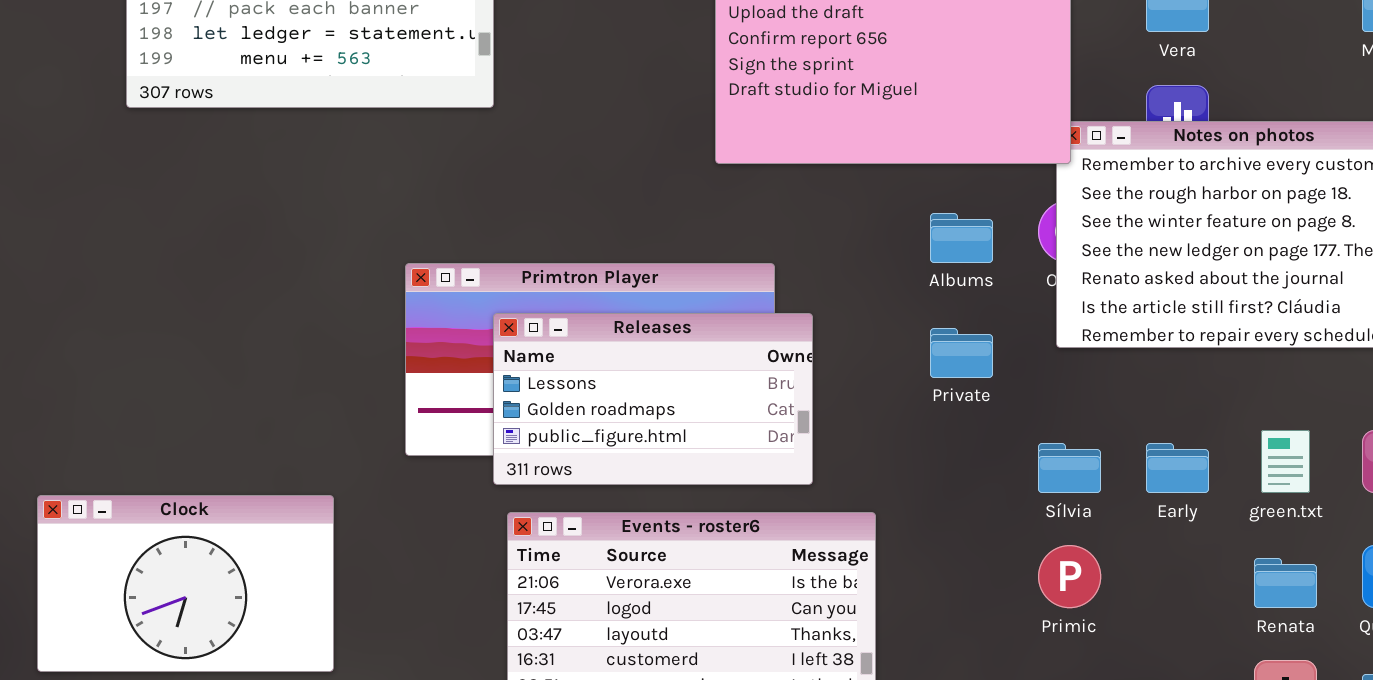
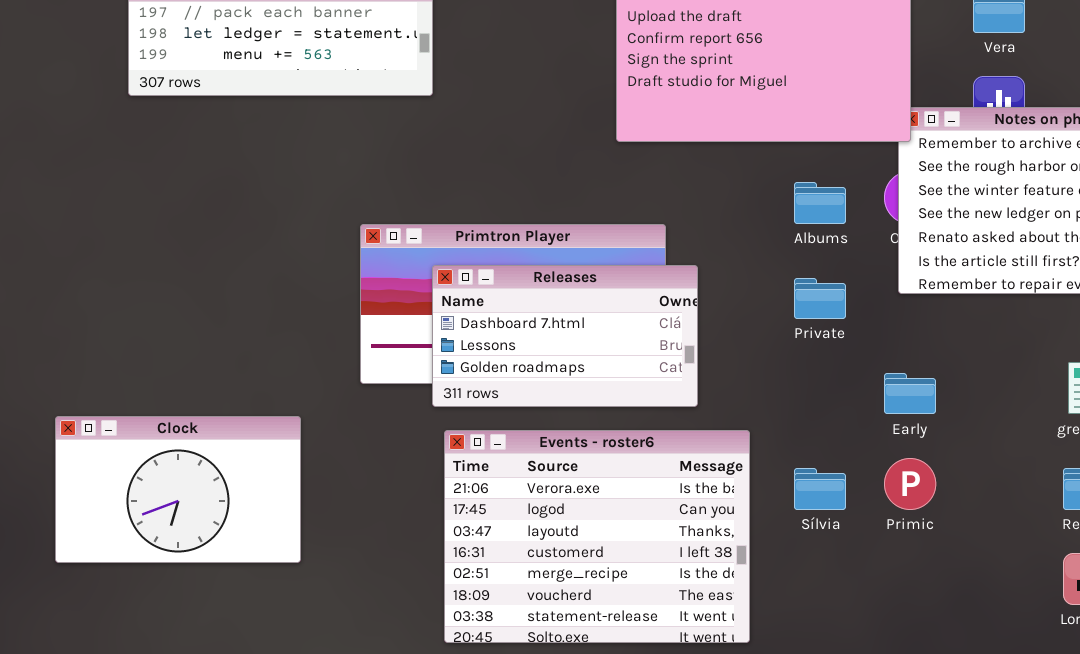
Releases: [493,313,813,485] -> [432,265,698,407], scrolled up 1 row
Sílvia: [1038,443,1101,493] -> [794,468,846,510], moved
Early: [1146,443,1209,493] -> [884,373,936,414], moved

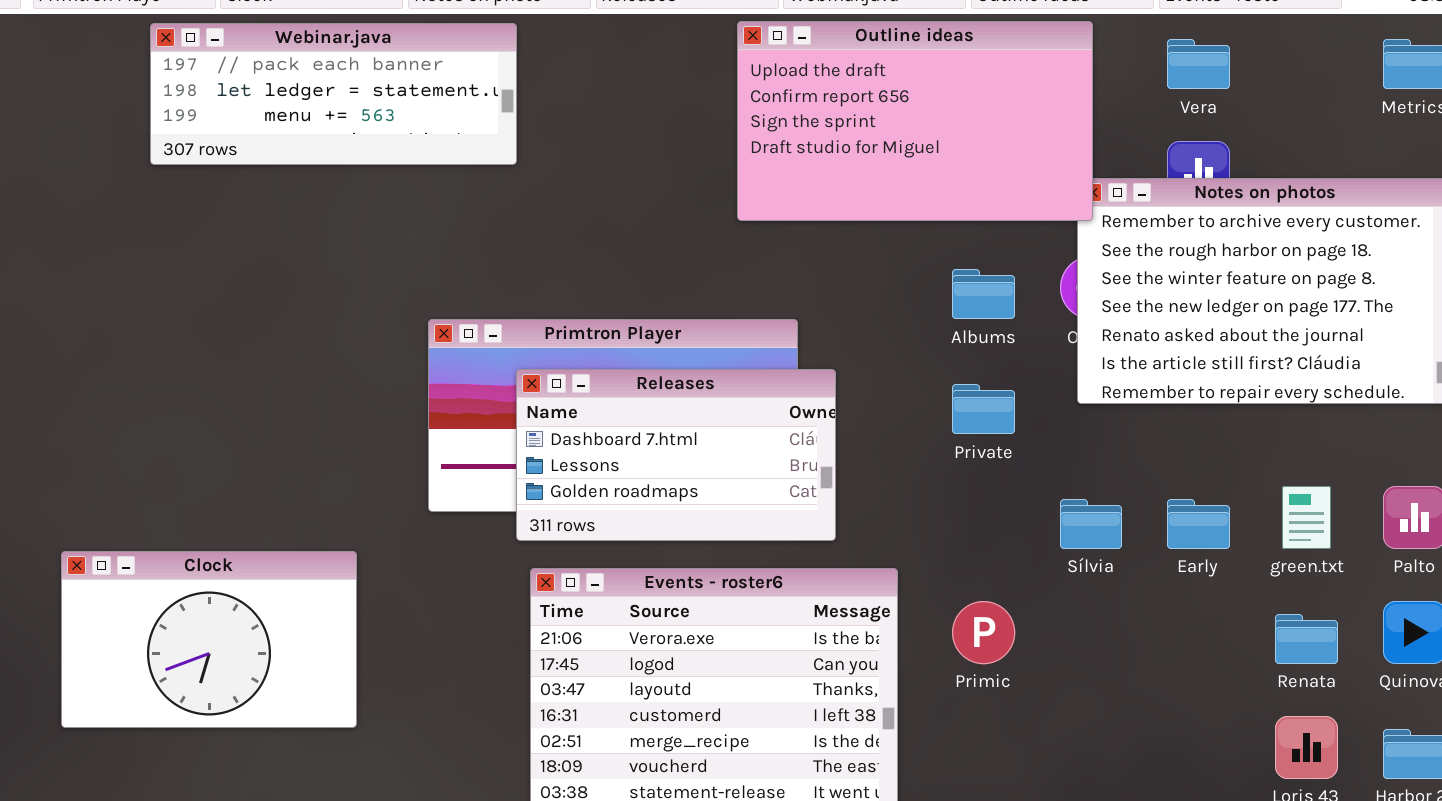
Early: [884,373,936,414] -> [1167,499,1230,549], moved
Primic: [884,458,936,510] -> [952,601,1015,664], moved
Sílvia: [794,468,846,510] -> [1060,499,1122,549], moved

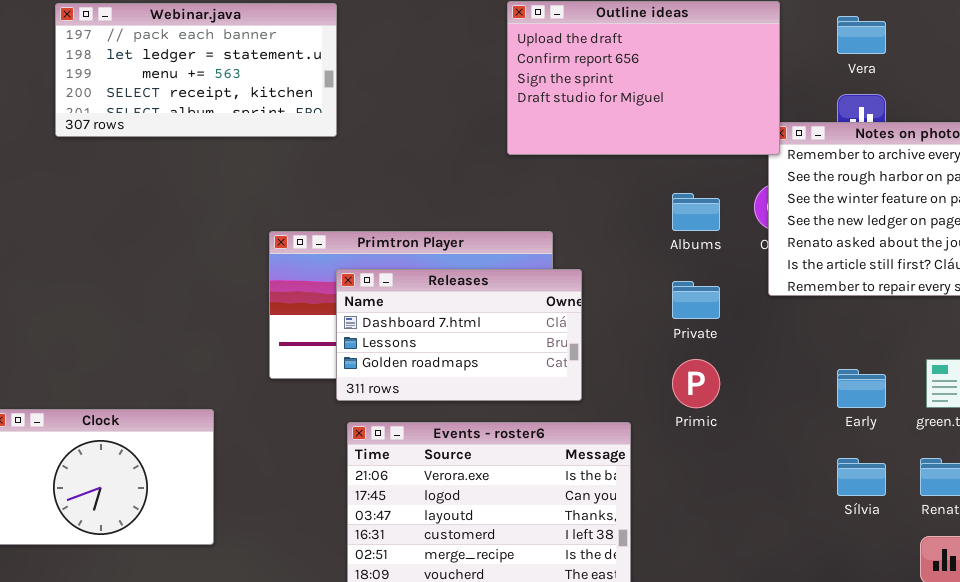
Webinar.java: [150,23,517,165] -> [55,3,337,137], resized
Sílvia: [1060,499,1122,549] -> [837,458,886,496], moved
Primic: [952,601,1015,664] -> [672,359,720,408], moved

